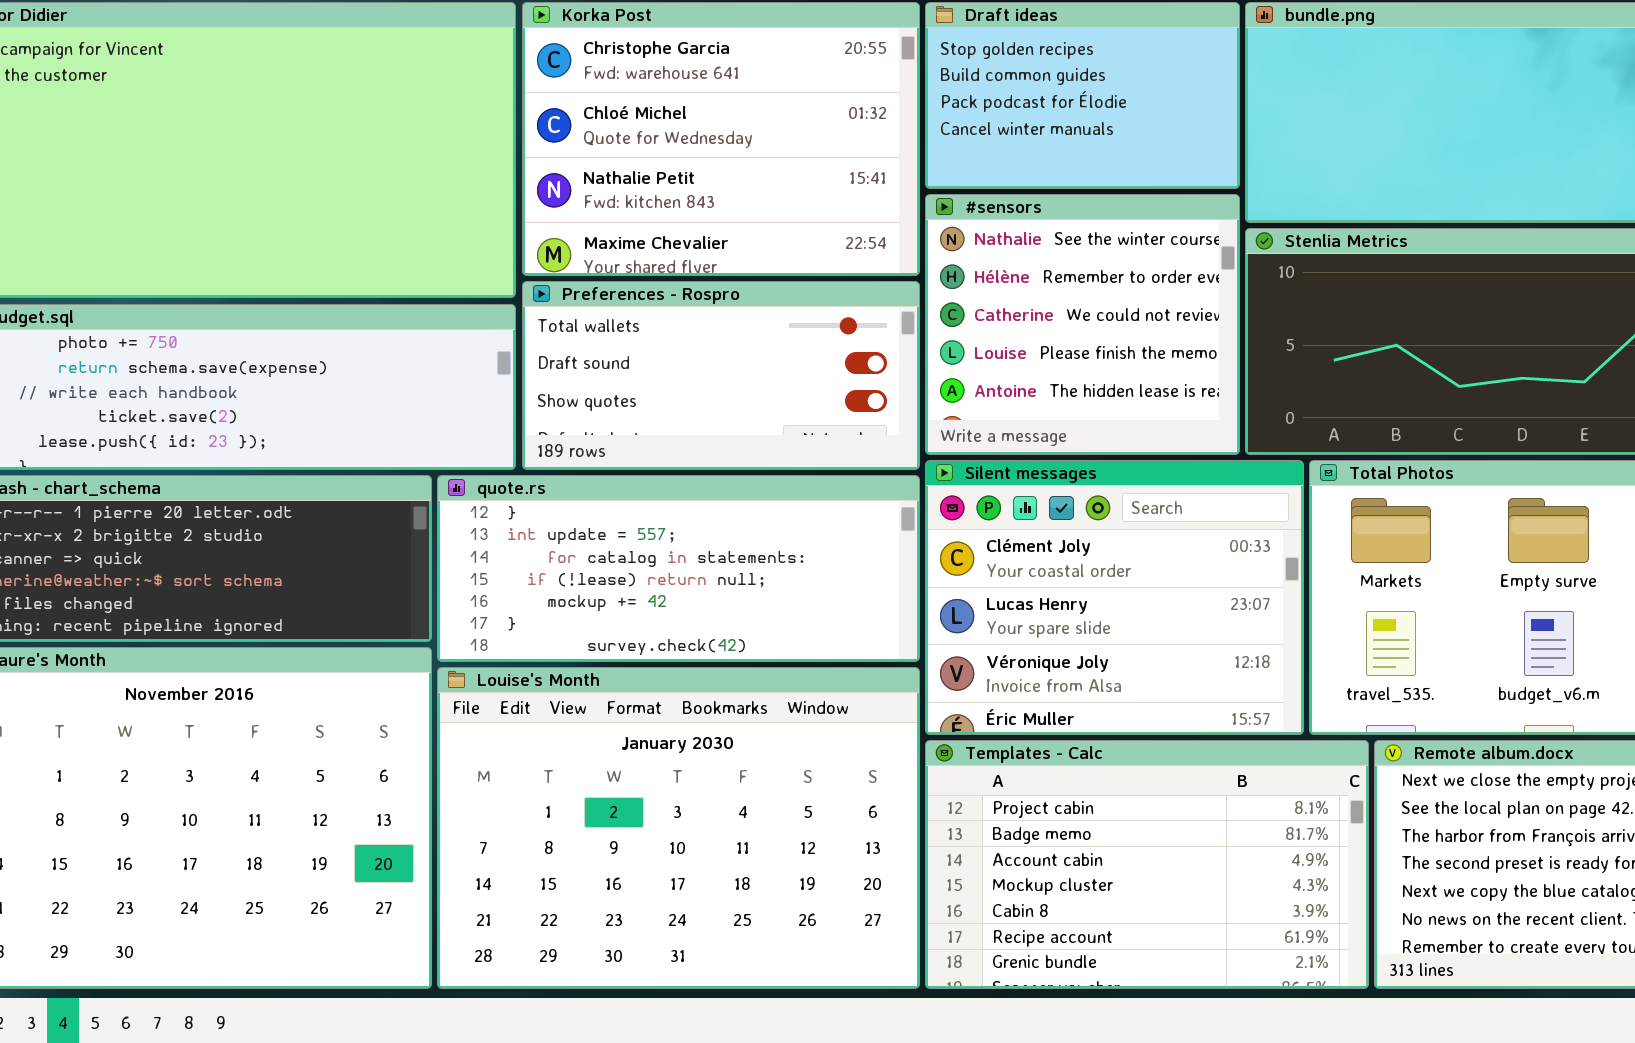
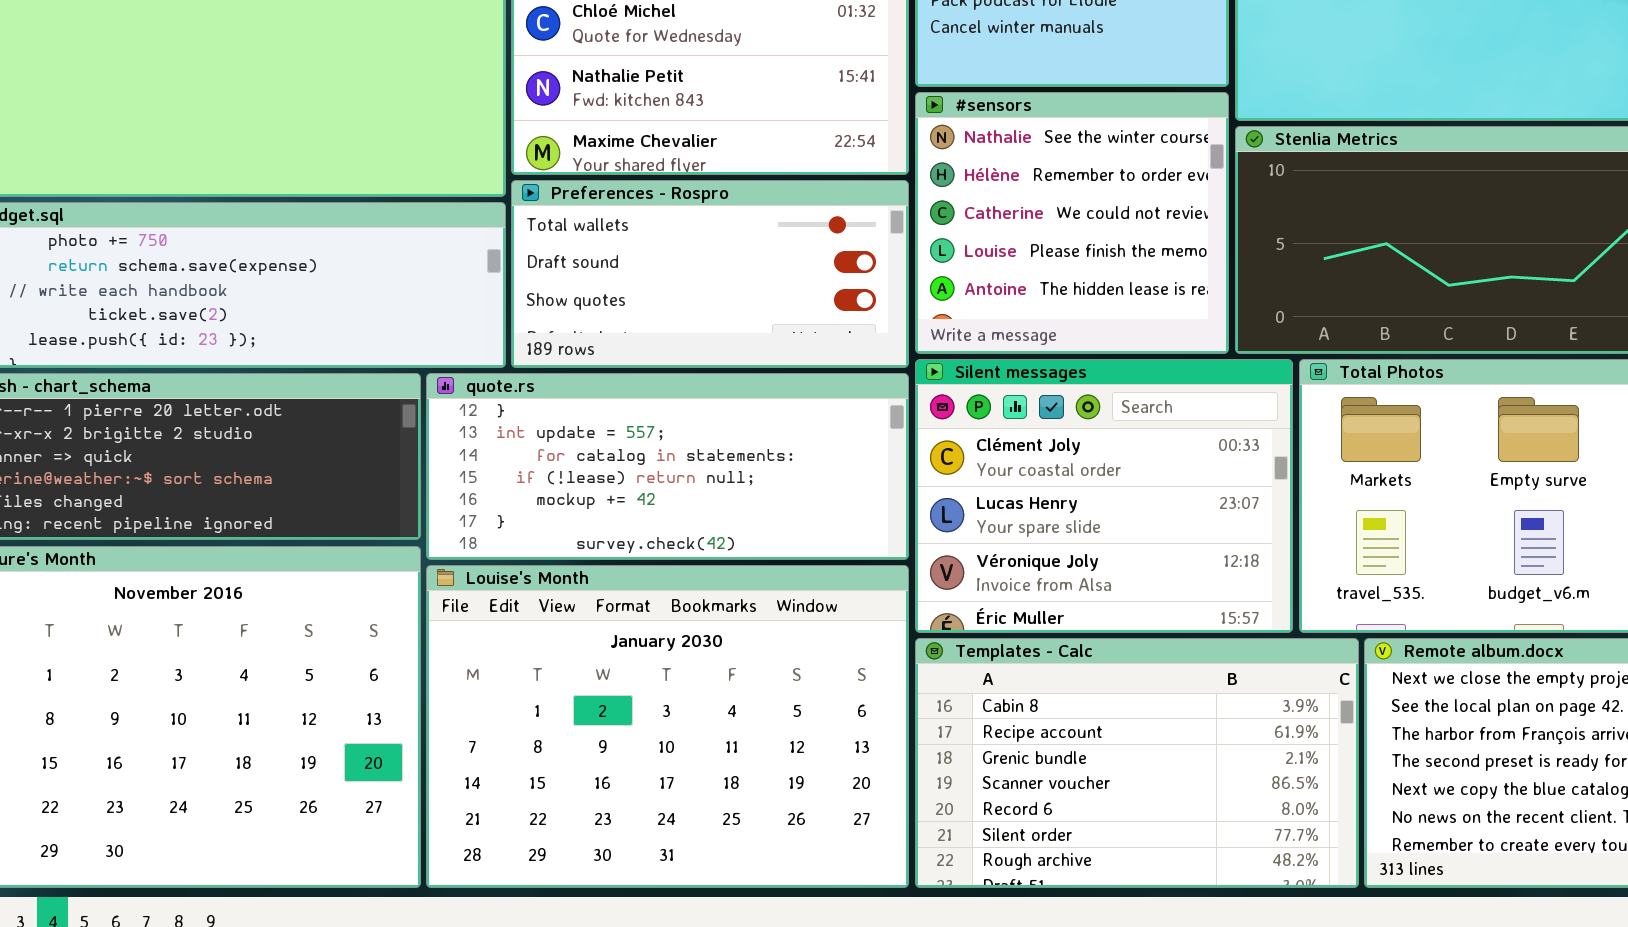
Templates - Calc: [925,740,1369,989] -> [915,638,1359,888], scrolled down 4 rows

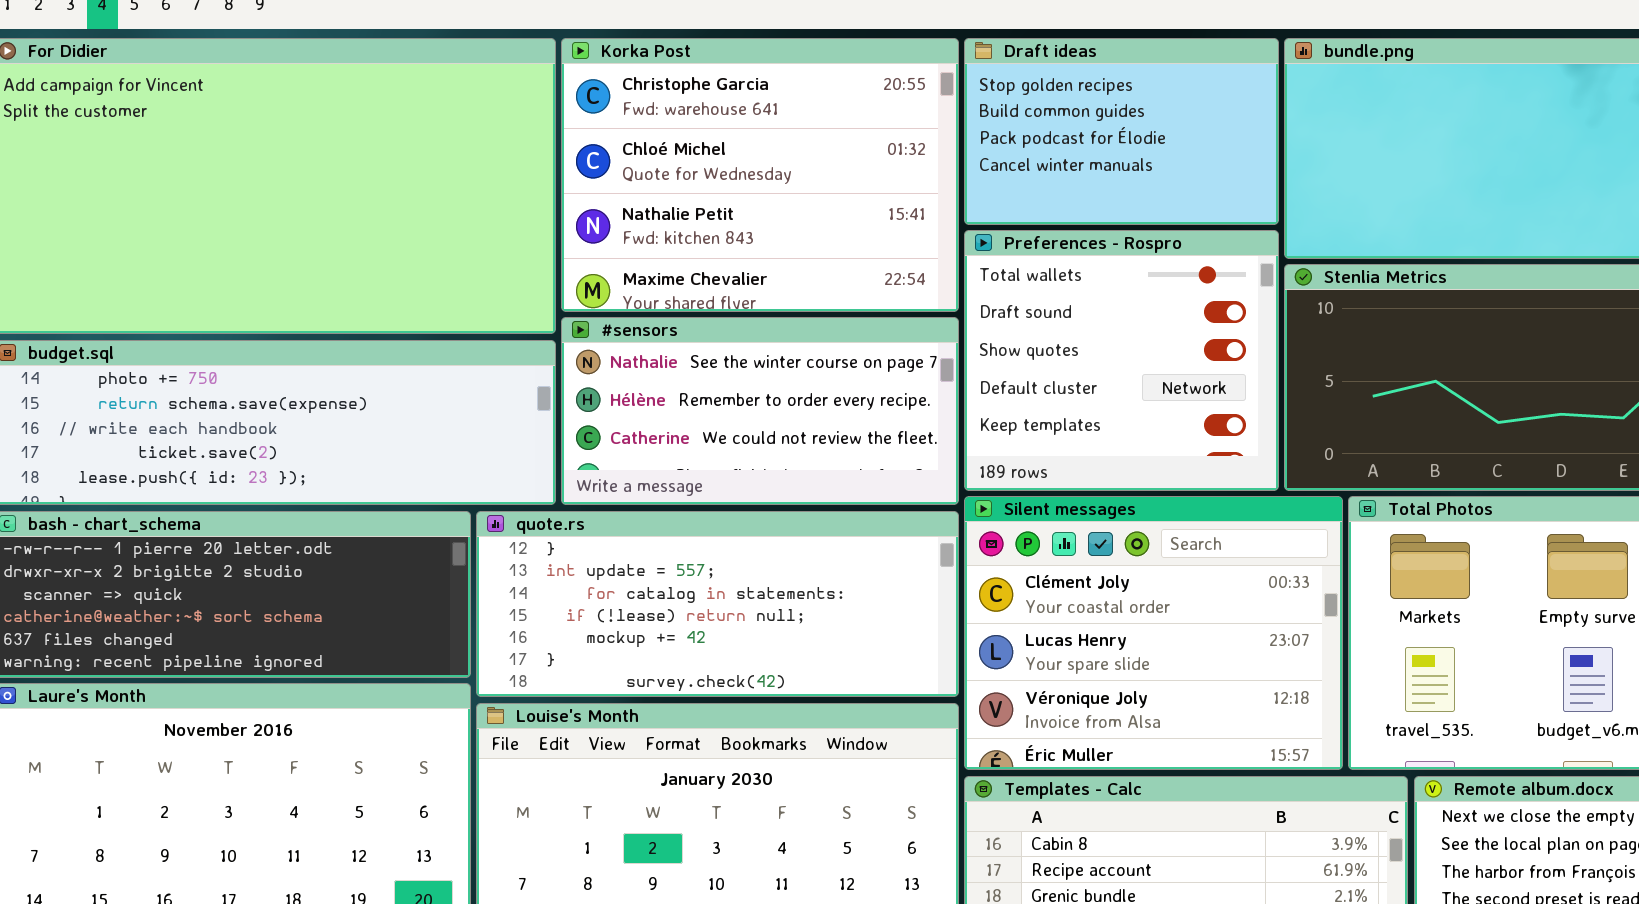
#sensors: [915,92,1229,354] -> [561,317,959,505], moved, resized
Preferences - Rospro: [511,180,909,368] -> [964,230,1279,491], moved, resized

